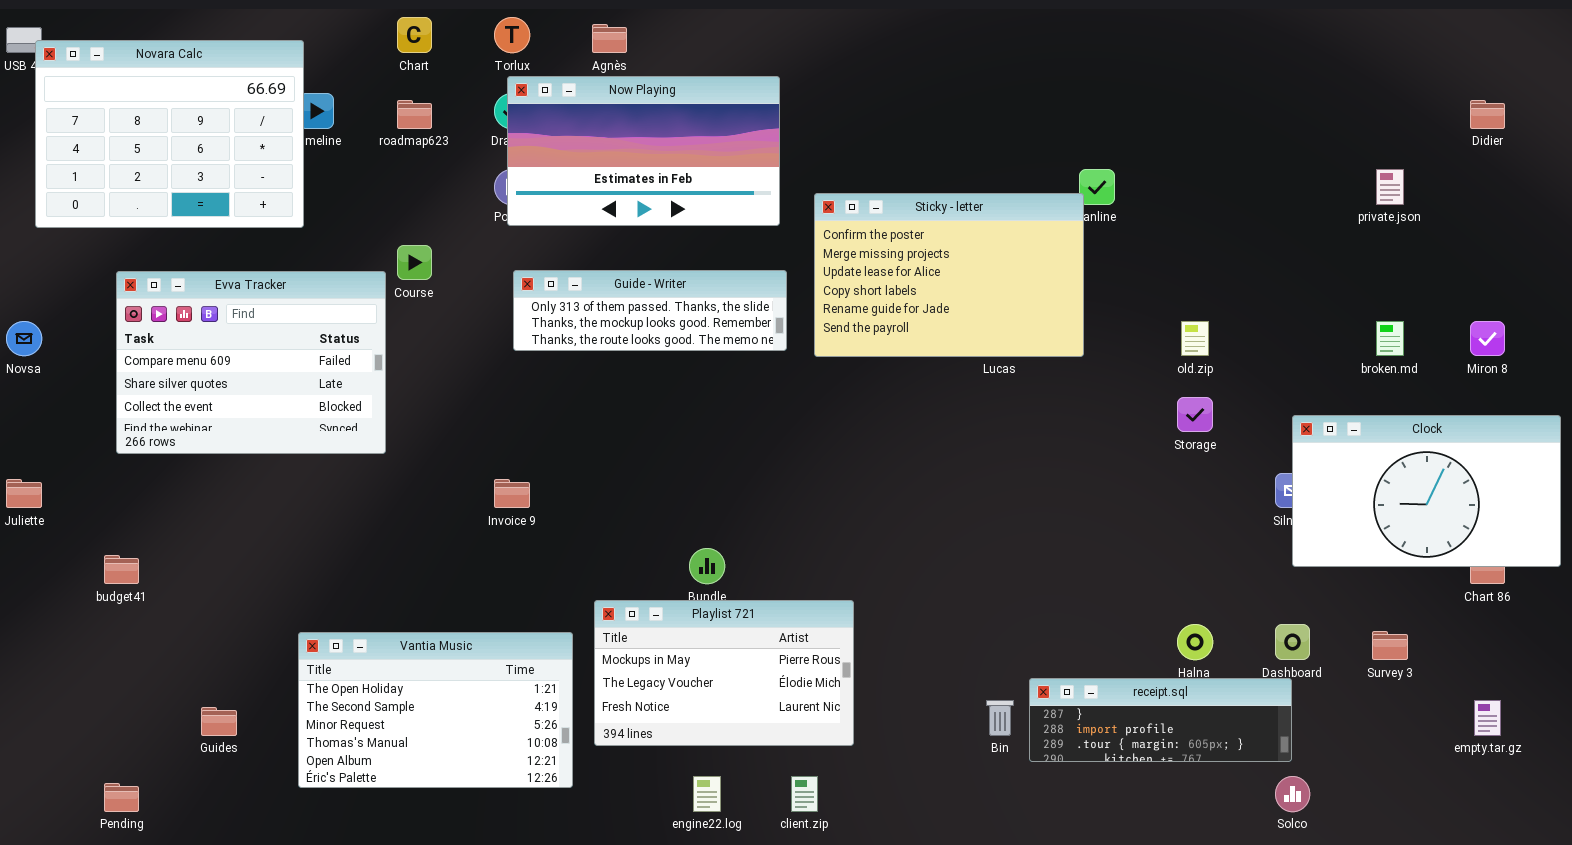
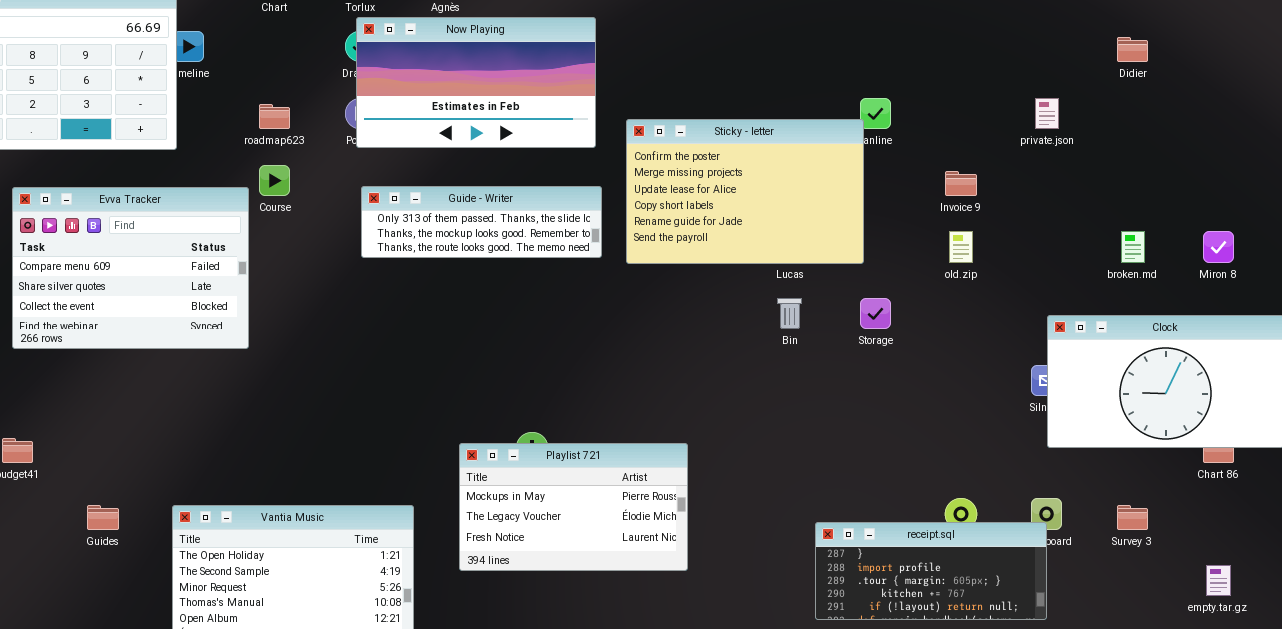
roadmap623: [397,100,432,129] -> [259,104,290,129], moved
Didier: [1470,100,1505,129] -> [1117,37,1148,62], moved
private.json: [1376,169,1404,205] -> [1035,98,1059,129], moved
Storage: [1177,397,1213,432] -> [860,298,891,329], moved
Invoice 9: [494,479,530,508] -> [945,171,977,196], moved
Playlist 721: [594,600,854,746] -> [459,443,688,571], moved
receipt.sql: [1029,678,1292,762] -> [815,522,1047,620], resized
Bin: [986,700,1014,736] -> [777,298,802,329], moved
Guides: [201,707,237,736] -> [87,505,119,530], moved

